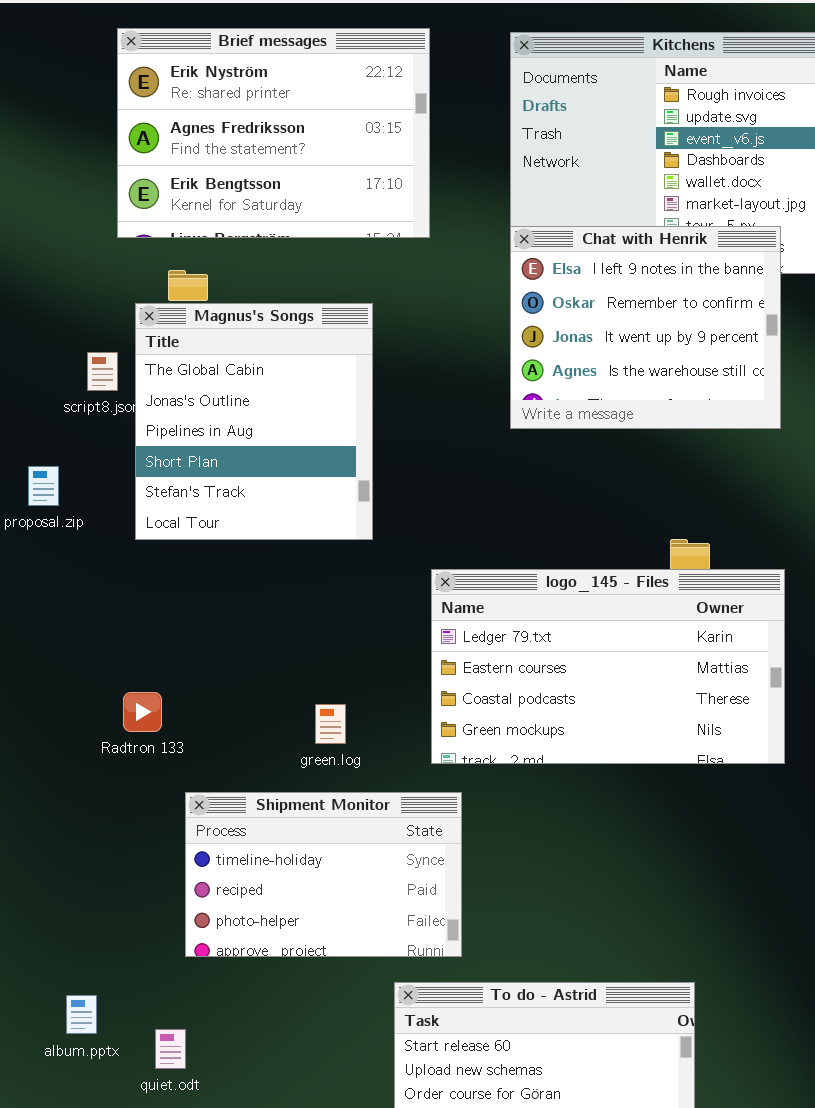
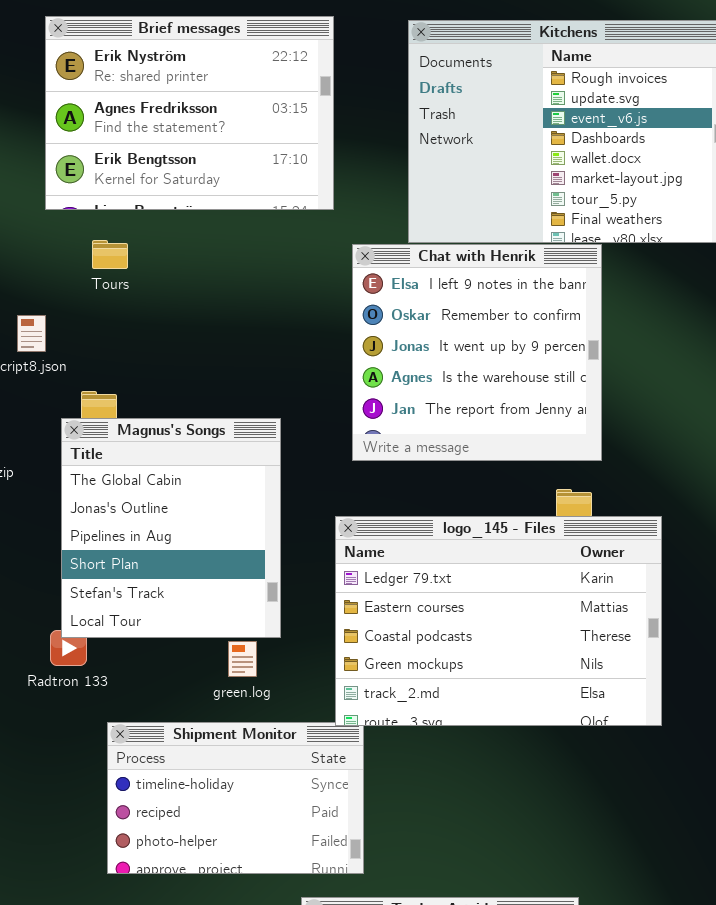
Chat with Henrik: [510,226,781,429] -> [352,244,602,461], moved, resized
Magnus's Songs: [135,303,373,540] -> [61,418,281,638], moved
logo_145 - Files: [431,569,785,764] -> [335,516,662,726], resized

